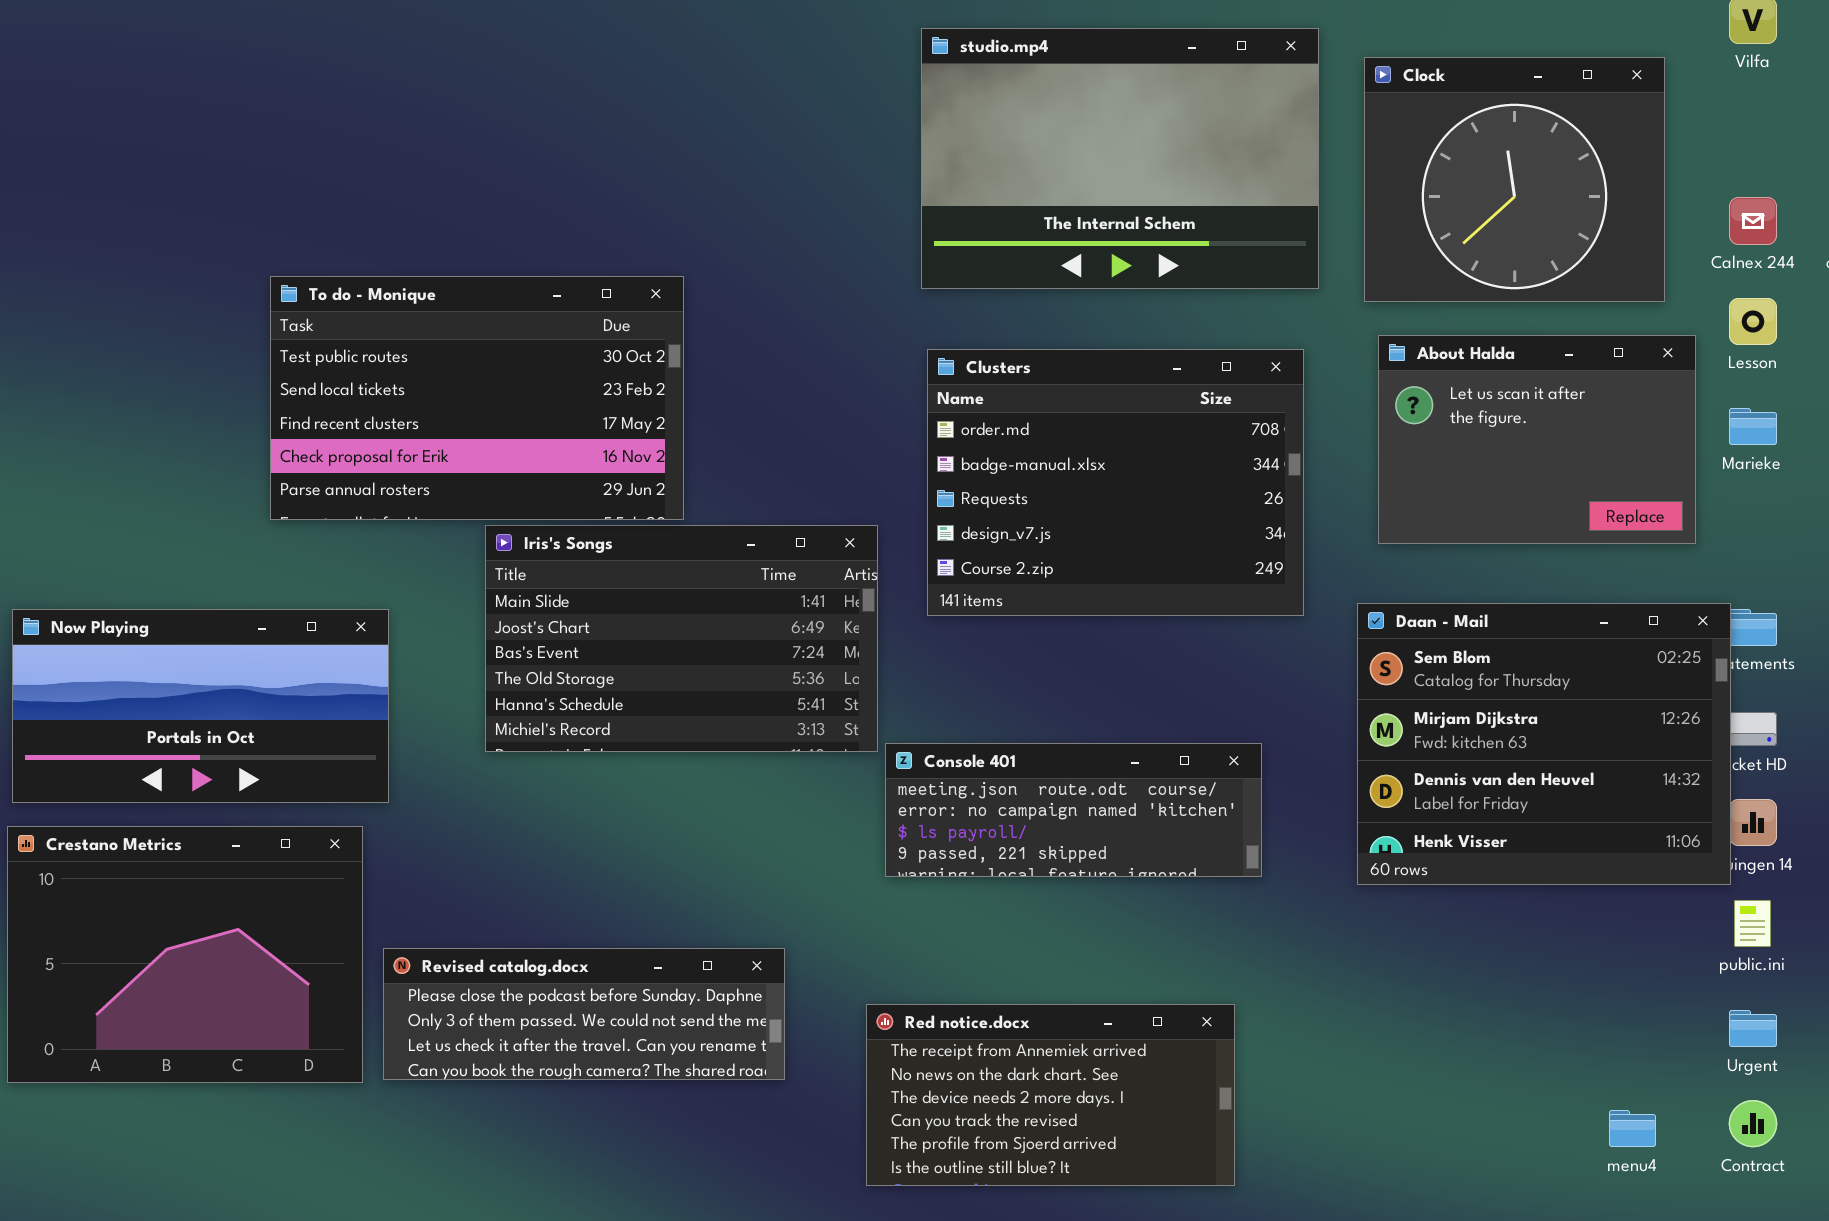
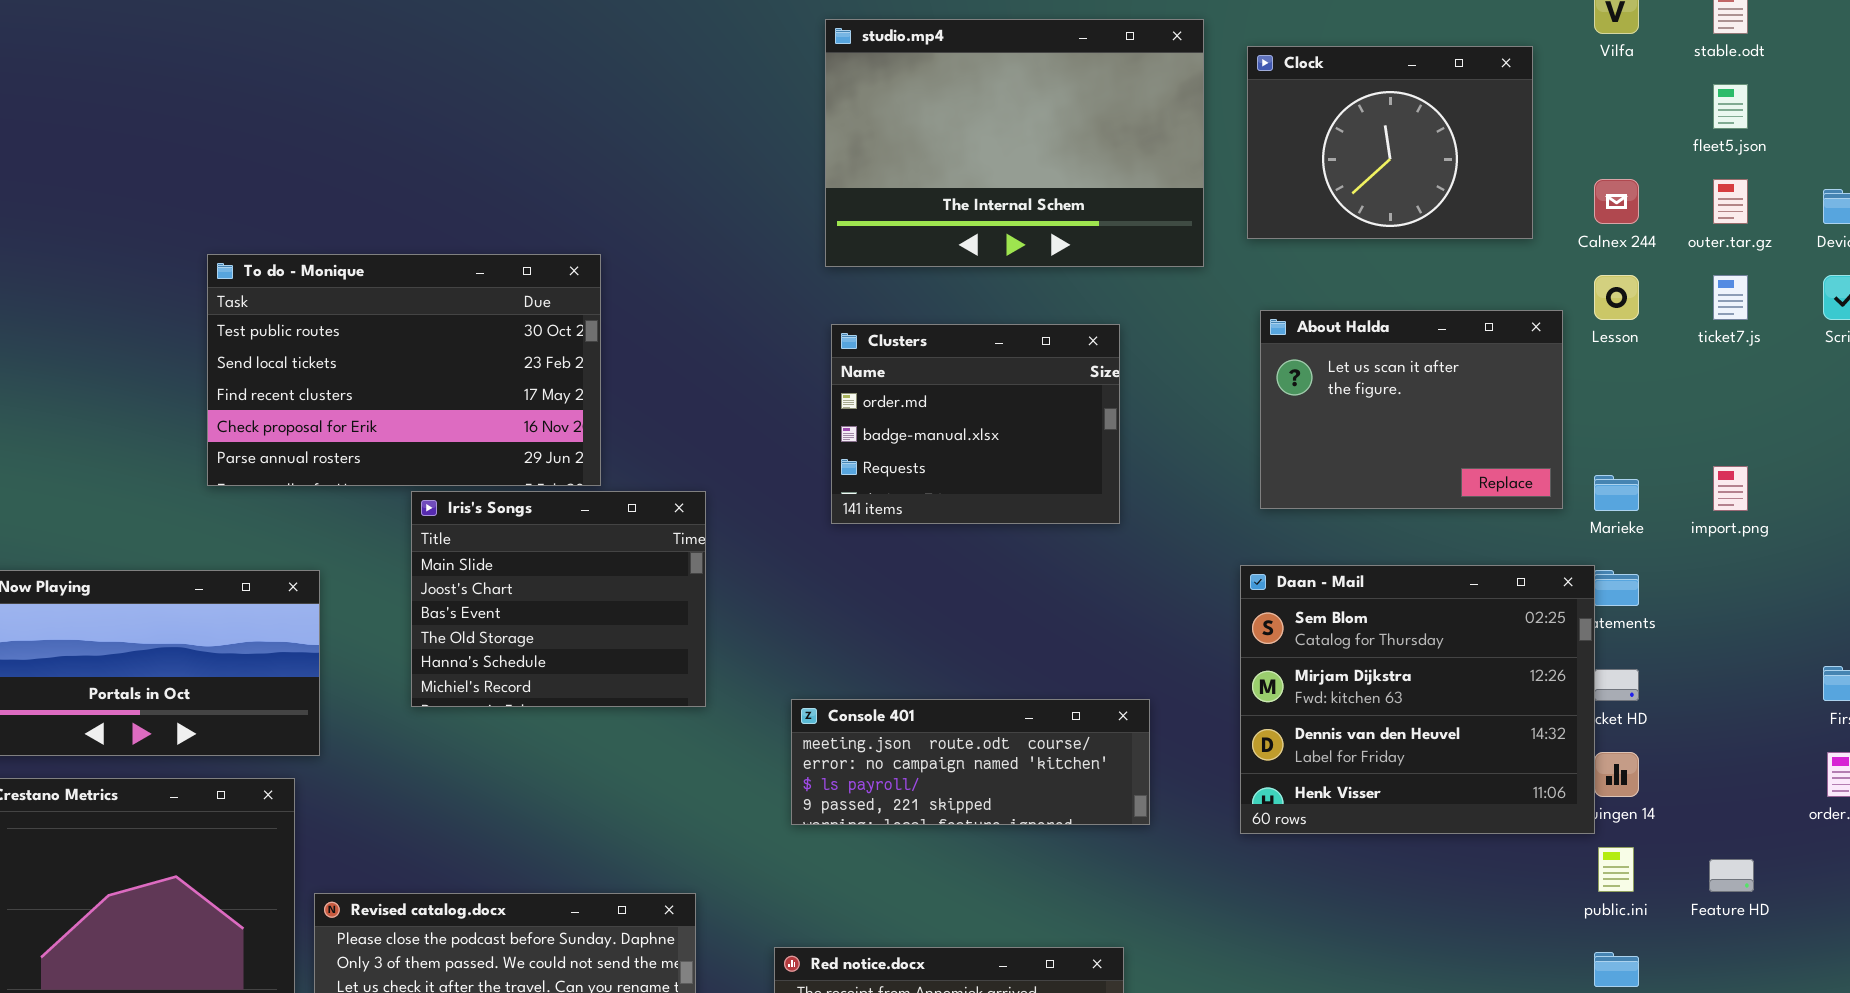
Clock: [1364,57,1665,302] -> [1247,46,1533,239], resized
Clusters: [927,349,1304,616] -> [831,324,1120,524], resized
Marieke: [1729,408,1777,445] -> [1594,475,1639,511], moved
Iris's Songs: [485,525,878,752] -> [411,491,706,707], resized

